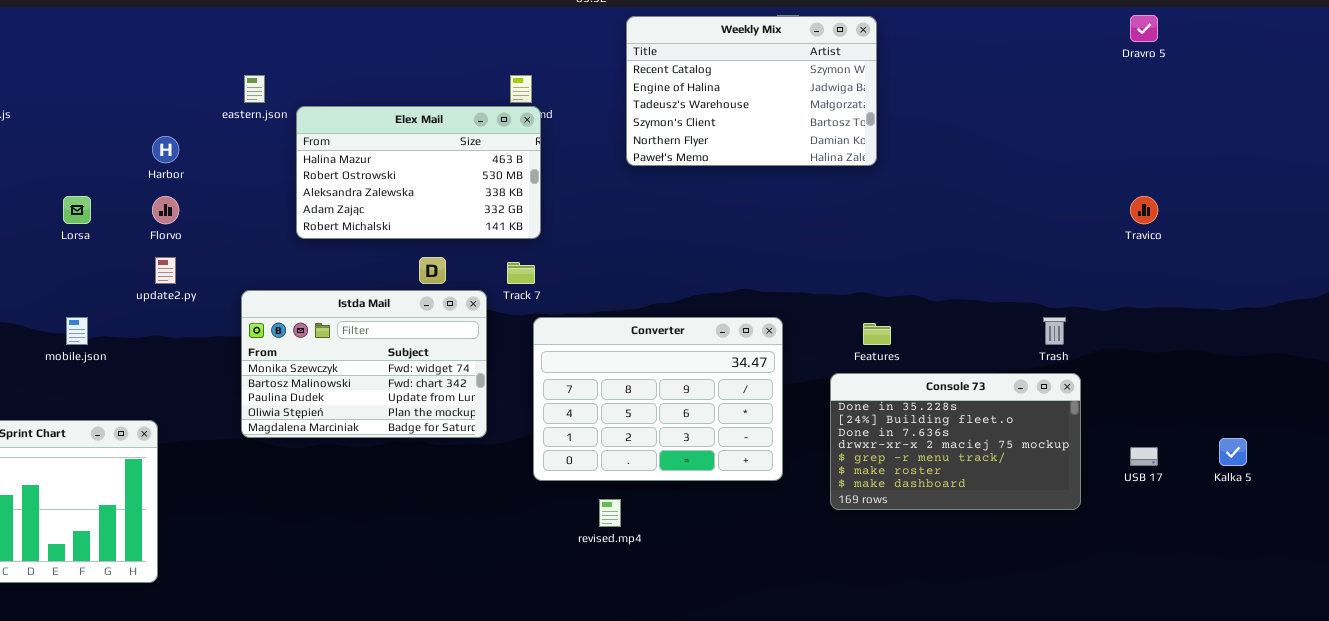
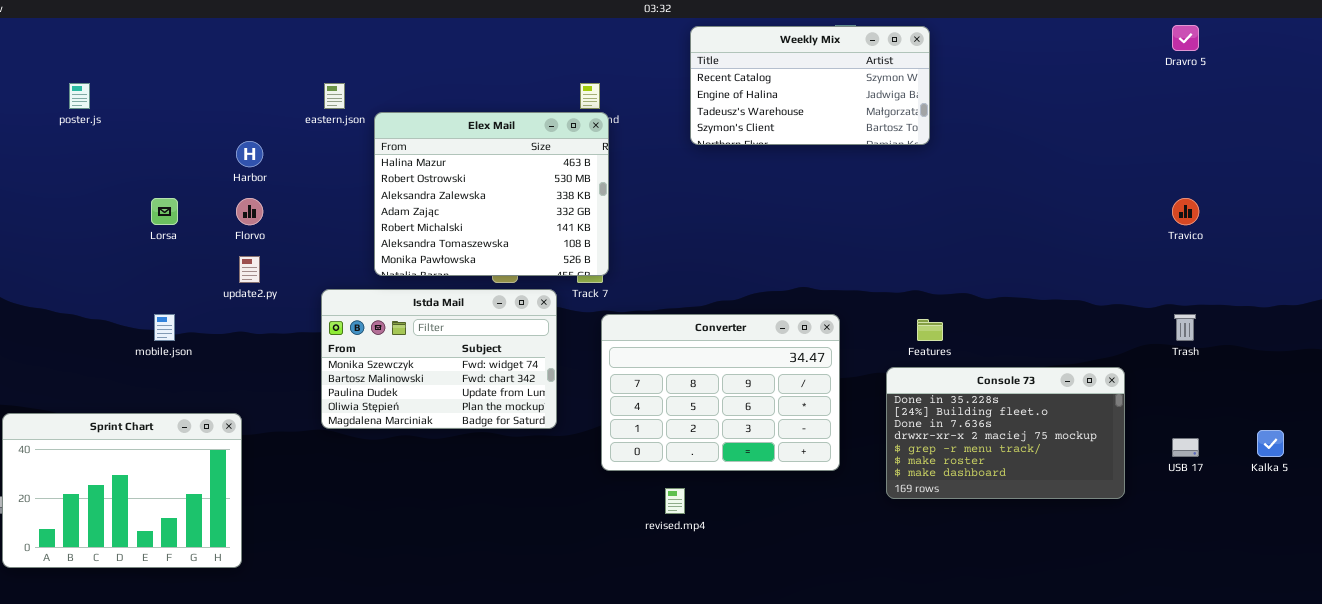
Weekly Mix: [626,16,877,166] -> [690,26,930,145], resized
Elex Mail: [296,106,541,239] -> [374,112,609,276], resized
Trash: [1043,317,1066,345] -> [1174,314,1196,341], moved

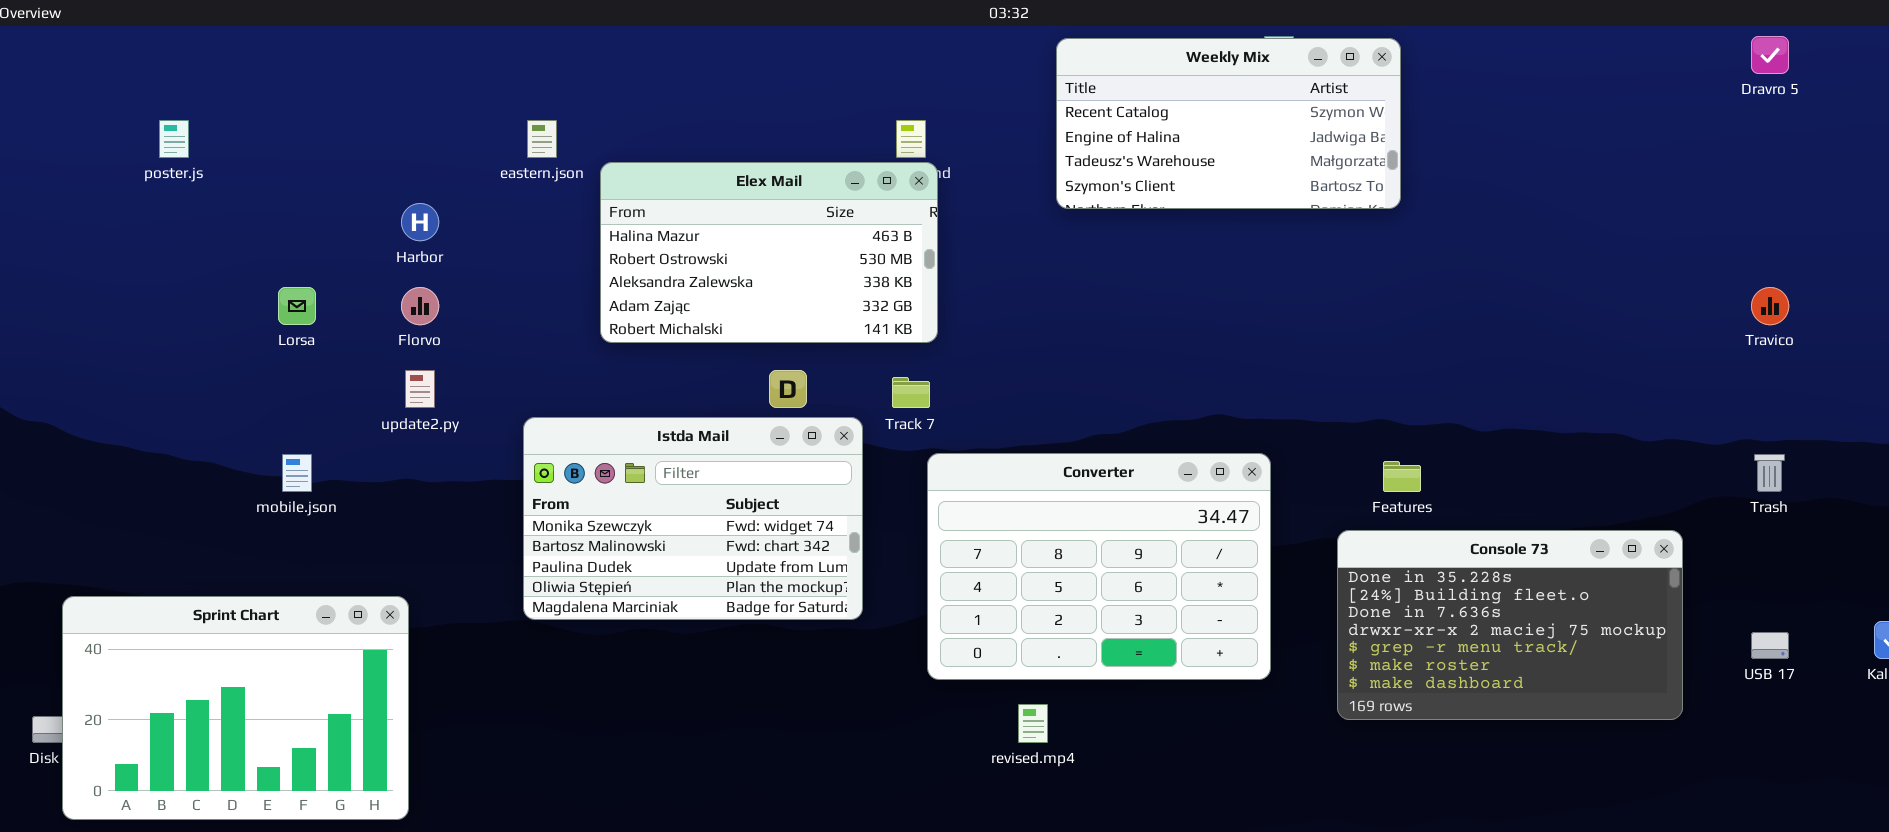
Elex Mail: [374,112,609,276] -> [600,162,938,343], resized

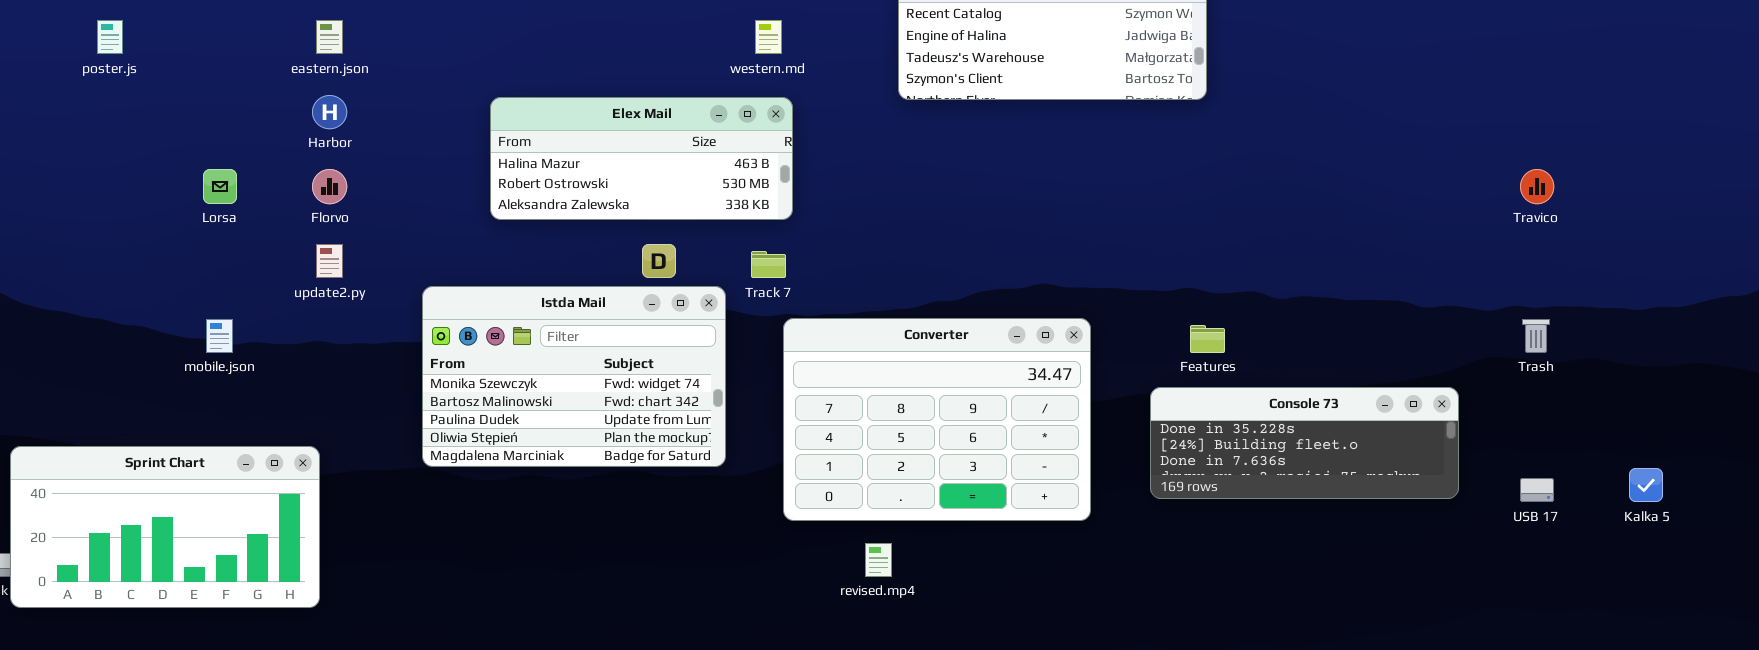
eastern.json: [527,120,557,158] -> [316,20,343,54], moved
Elex Mail: [600,162,938,343] -> [490,97,793,220], resized
Console 73: [1337,530,1683,720] -> [1150,387,1459,499], resized
Sprint Chart: [62,596,409,820] -> [10,446,320,608], resized

